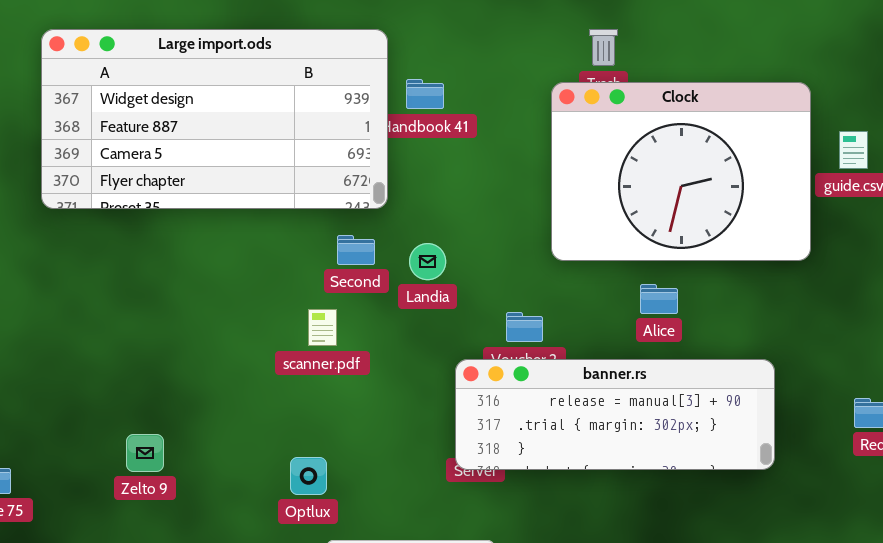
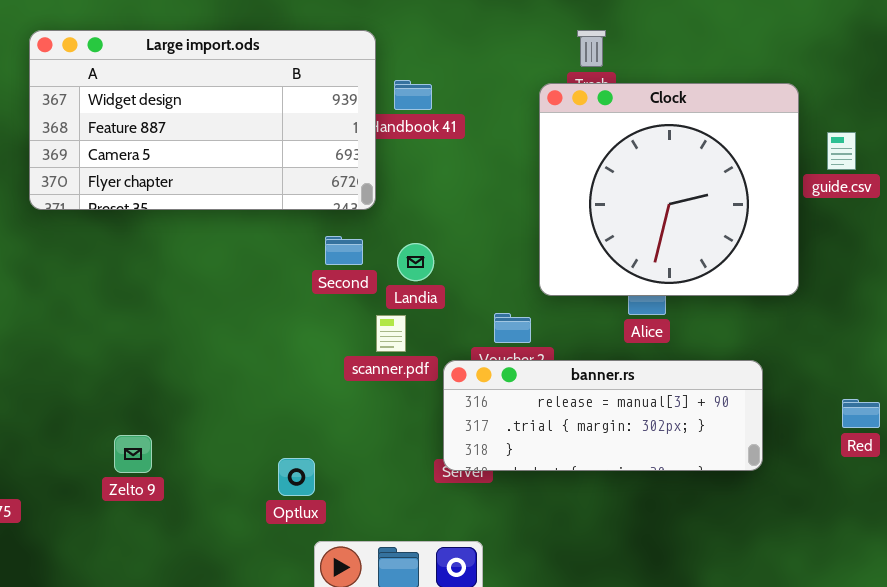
Clock: [551,82,811,261] -> [539,83,799,296], resized
scanner.pdf: [308,309,337,346] -> [376,315,406,352], moved

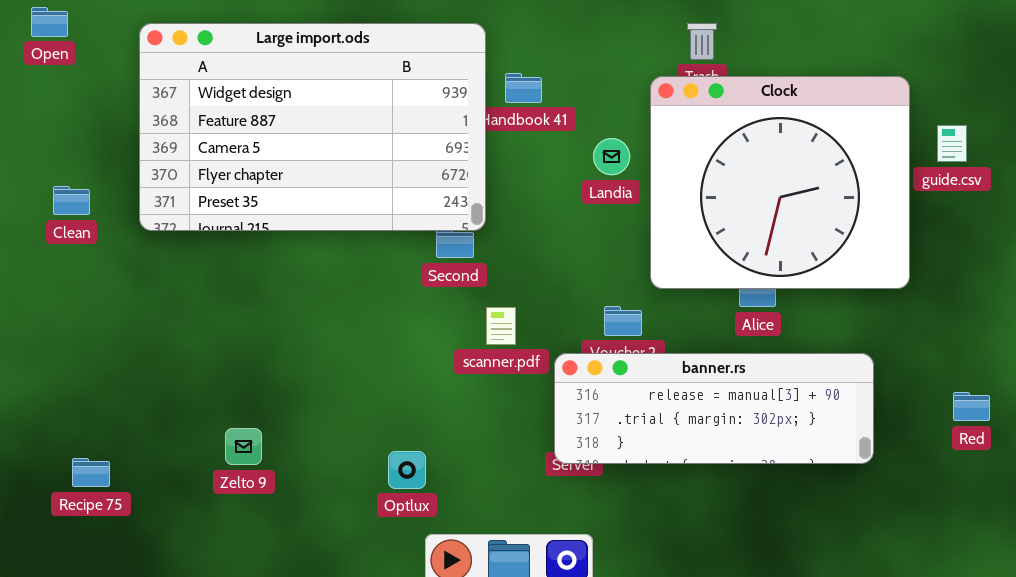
Large import.ods: [29,30,376,210] -> [139,23,486,231], resized
Landia: [397,243,434,281] -> [593,138,630,175], moved

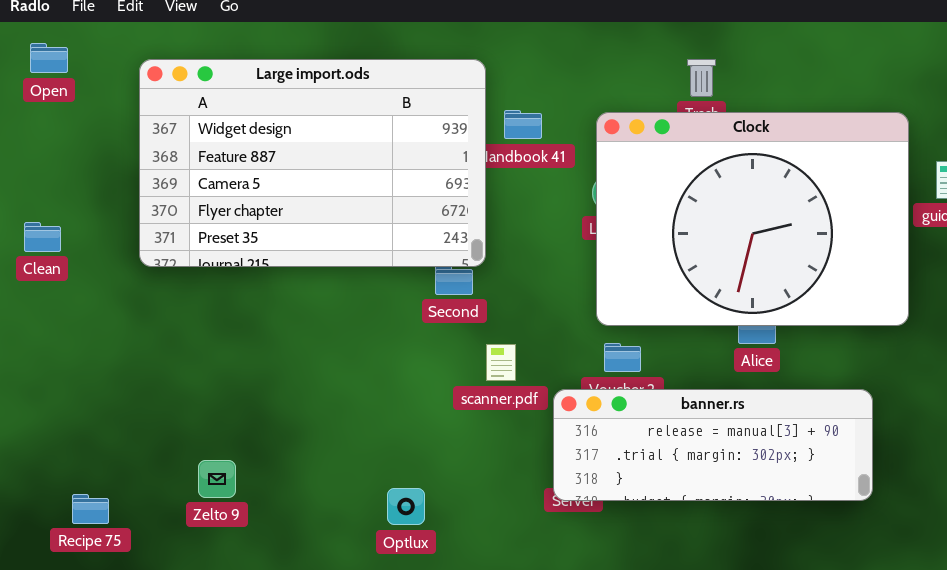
Clock: [650,76,910,289] -> [596,112,909,326], resized
Clean: [53,186,90,215] -> [24,222,61,252], moved
Zelto 9: [225,428,262,465] -> [198,460,236,498], moved

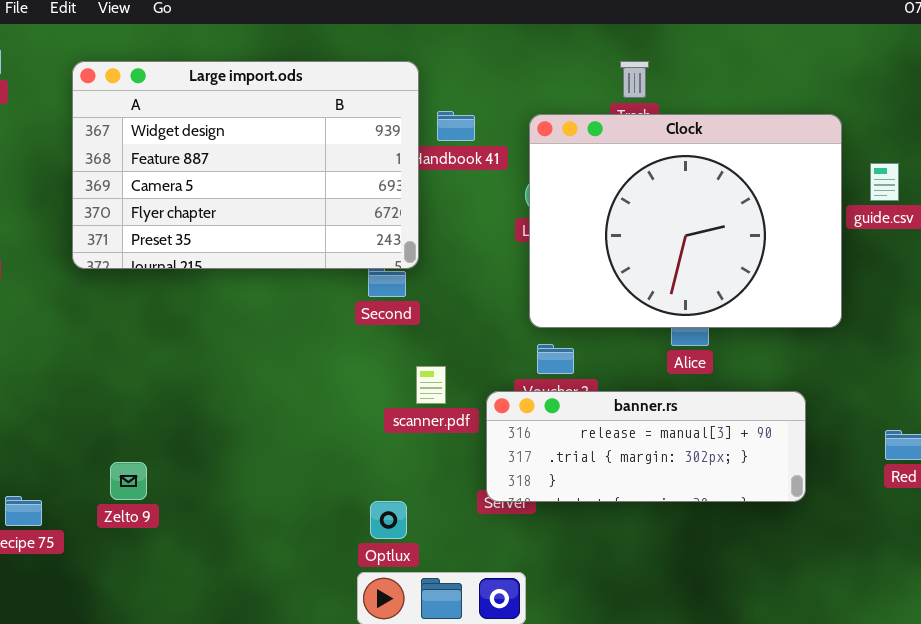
scanner.pdf: [486,344,516,381] -> [416,366,446,404], moved
Zelto 9: [198,460,236,498] -> [110,462,147,500], moved
Optlux: [387,488,425,525] -> [370,501,407,539], moved

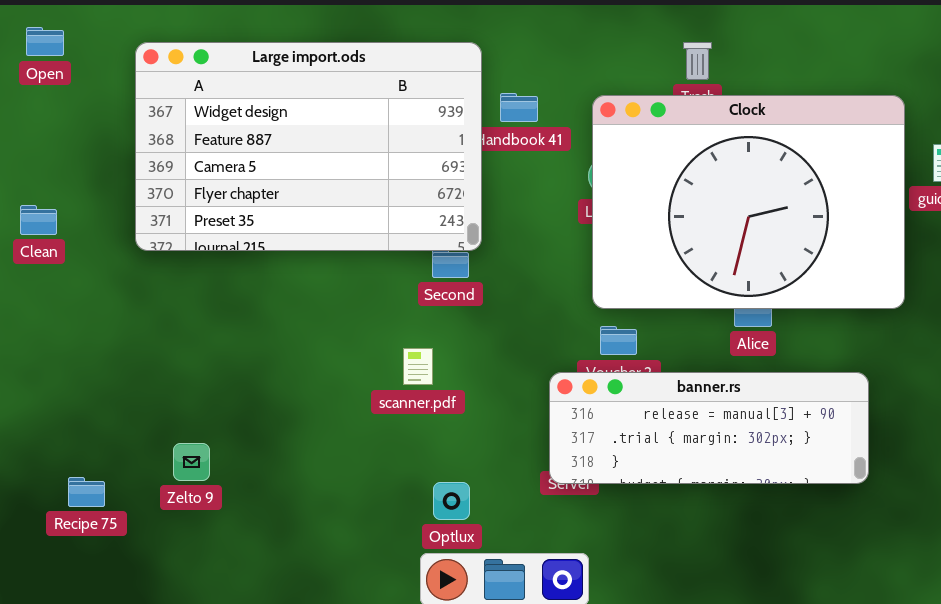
scanner.pdf: [416,366,446,404] -> [403,348,433,385], moved

